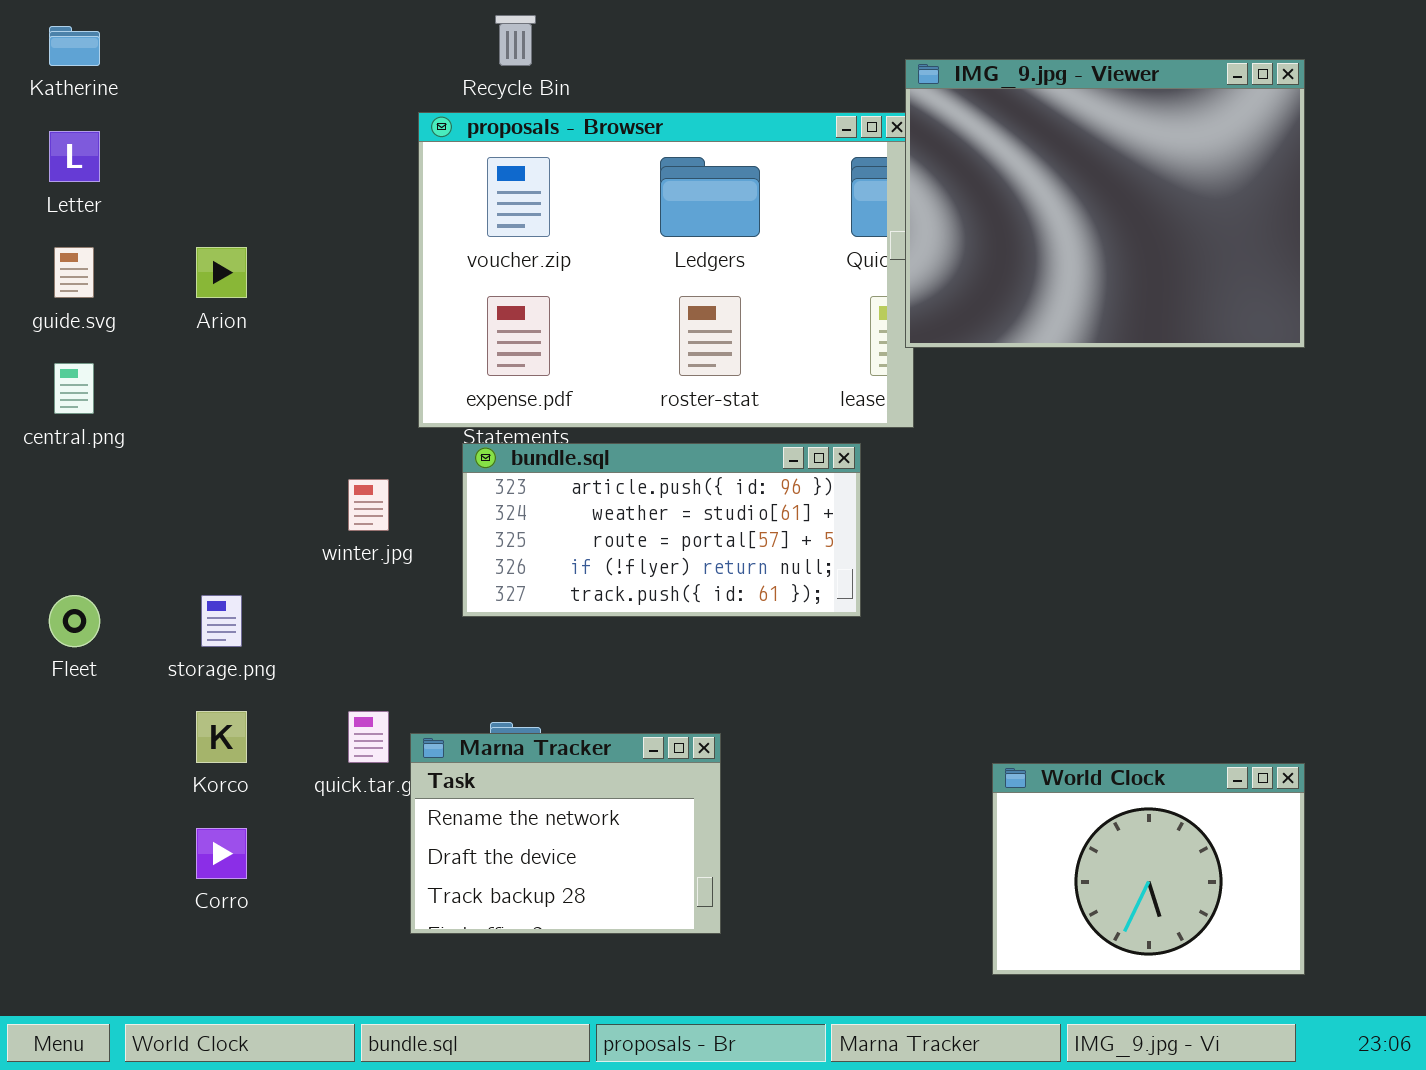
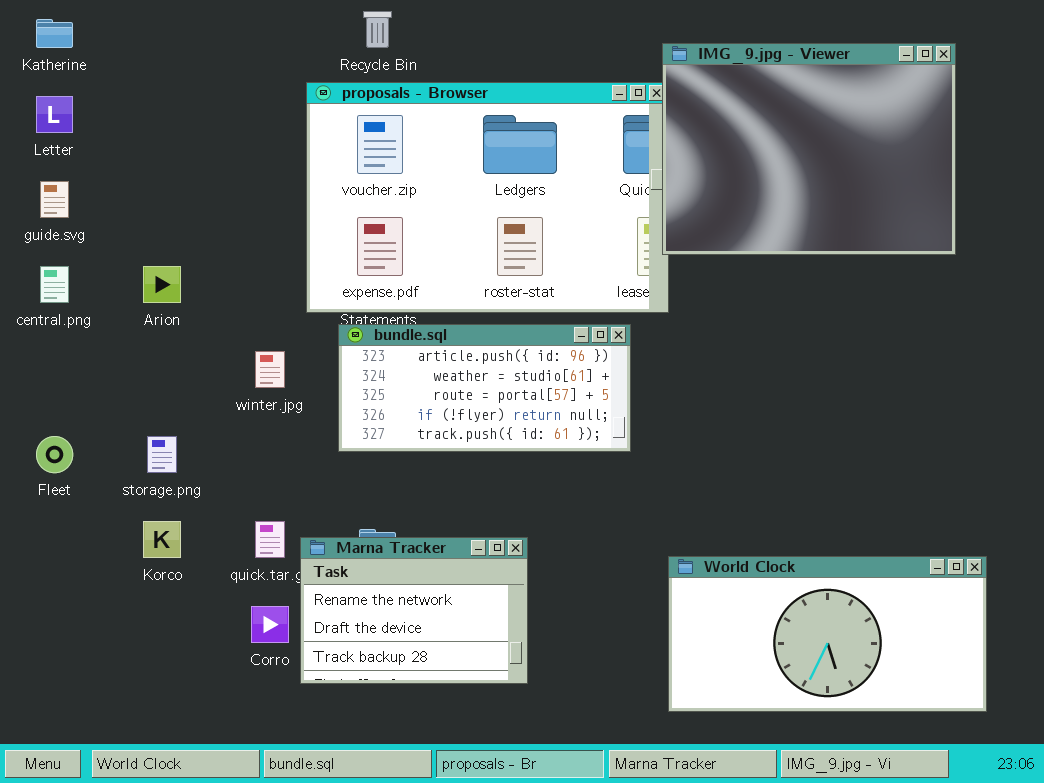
Arion: [196,247,247,298] -> [143,266,181,303], moved
World Clock: [992,763,1305,975] -> [668,556,987,712], moved, resized
Corro: [196,828,247,879] -> [251,606,289,643], moved

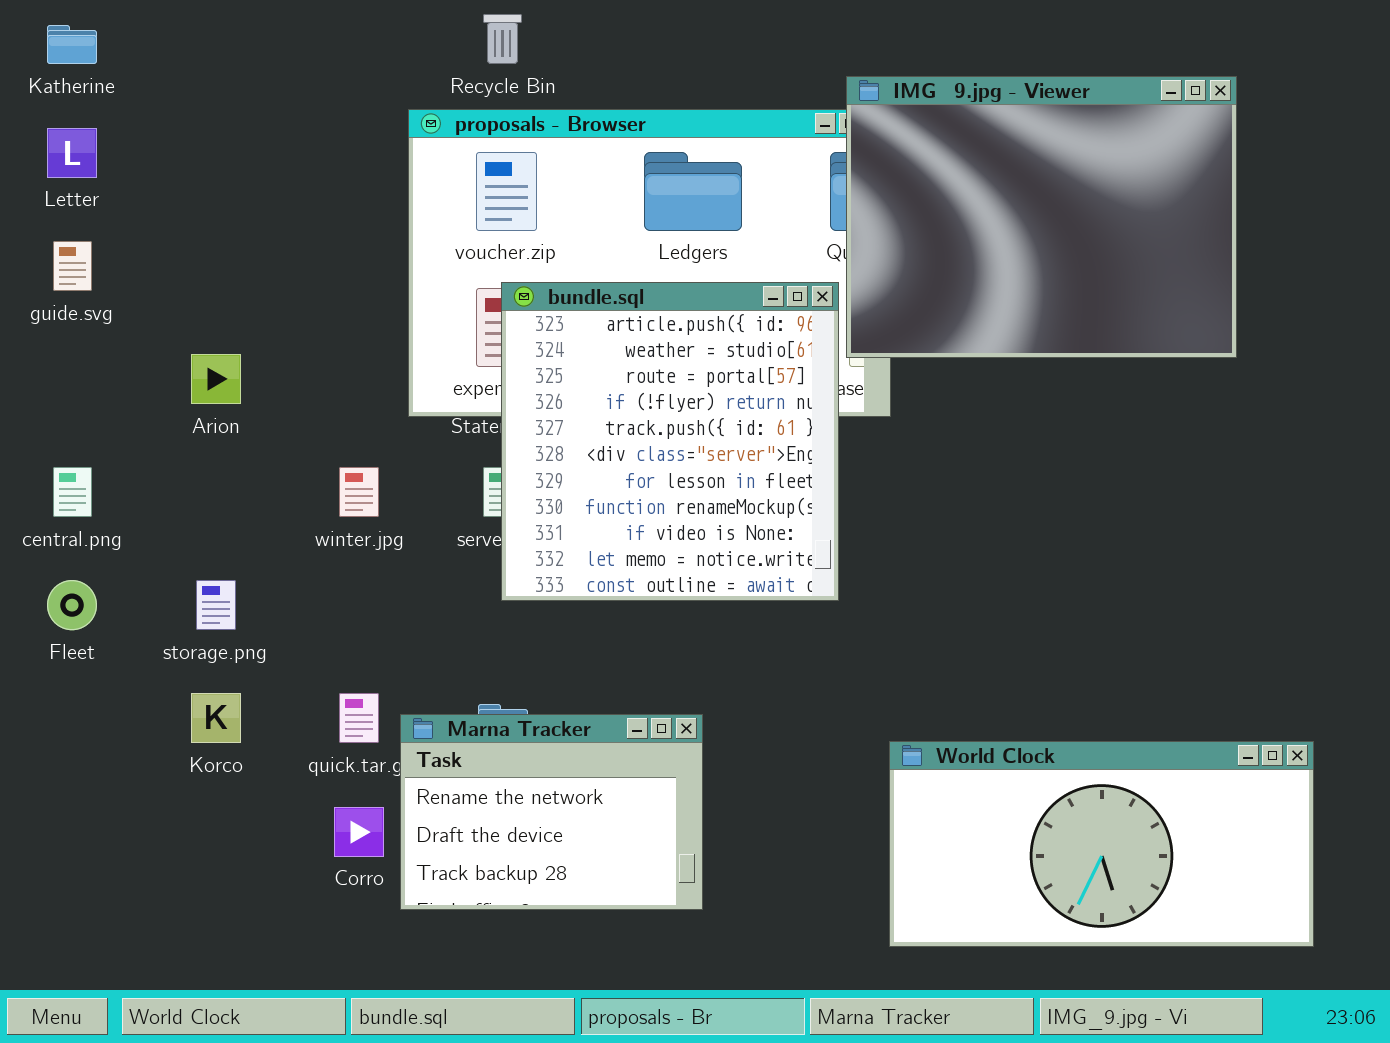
IMG_9.jpg - Viewer: [662,43,956,255] -> [846,76,1237,358], moved
central.png: [40,266,69,303] -> [53,467,92,517], moved
bundle.sql: [338,324,631,452] -> [501,282,839,601], resized

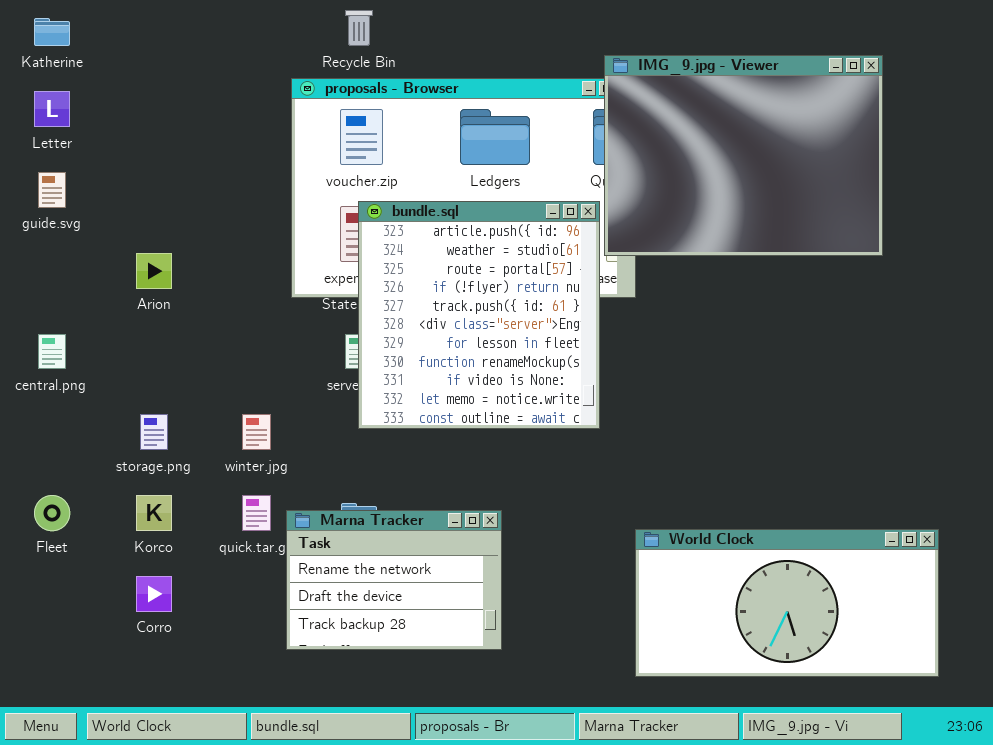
winter.jpg: [339,467,379,517] -> [242,414,271,450], moved
Fleet: [47,580,97,630] -> [34,495,70,531], moved
Corro: [334,807,384,857] -> [136,576,172,612], moved

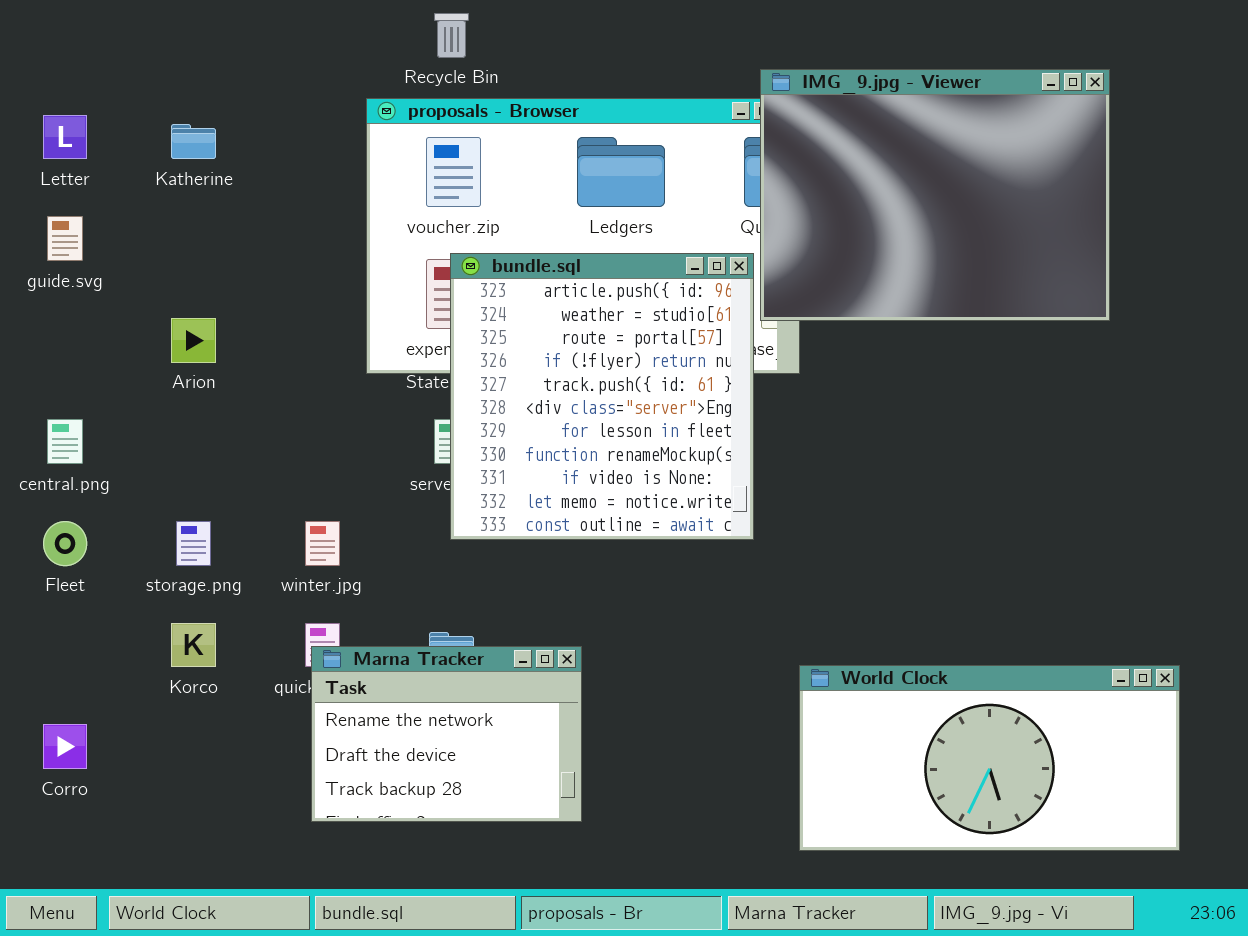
Katherine: [34,18,70,46] -> [171,124,216,159], moved
Fleet: [34,495,70,531] -> [43,521,87,566], moved
Marna Tracker: [286,510,502,650] -> [311,646,582,822], moved
Corro: [136,576,172,612] -> [43,724,87,769], moved

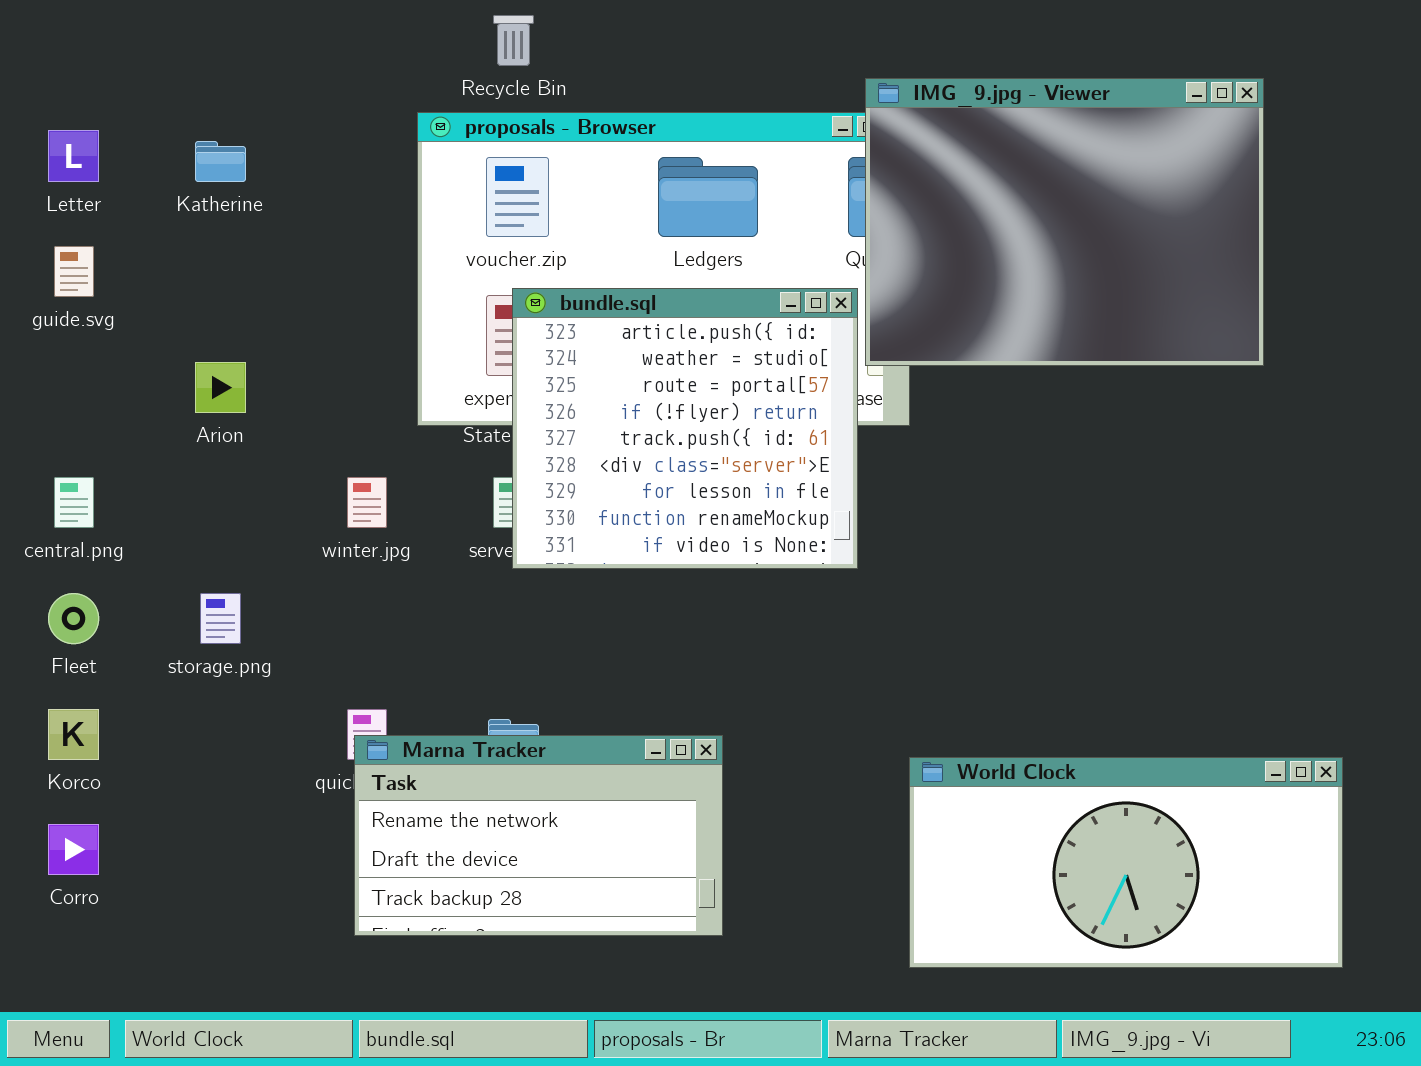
bundle.sql: [450,253,754,540] -> [512,288,858,569], resized
winter.jpg: [305,521,340,566] -> [347,477,387,528], moved
Korco: [171,623,216,667] -> [48,709,99,760], moved
Marna Tracker: [311,646,582,822] -> [354,735,723,936], resized

